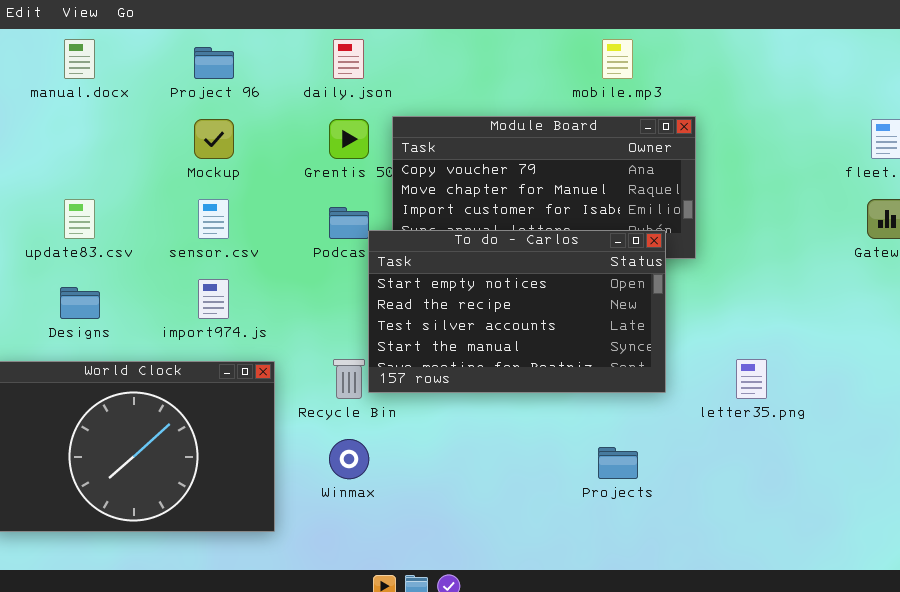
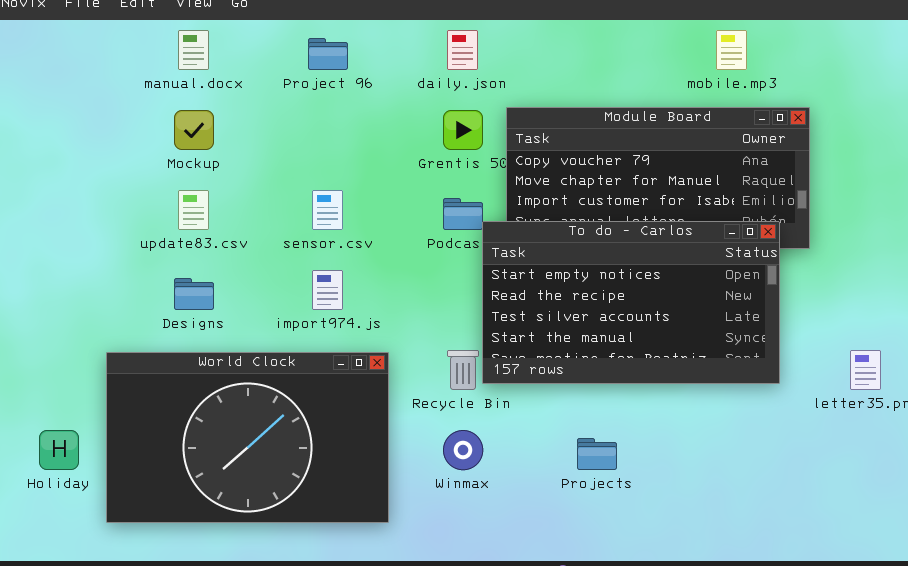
Mockup: [194,119,234,159] -> [174,110,214,150], moved
Projects: [598,447,638,479] -> [577,438,617,470], moved

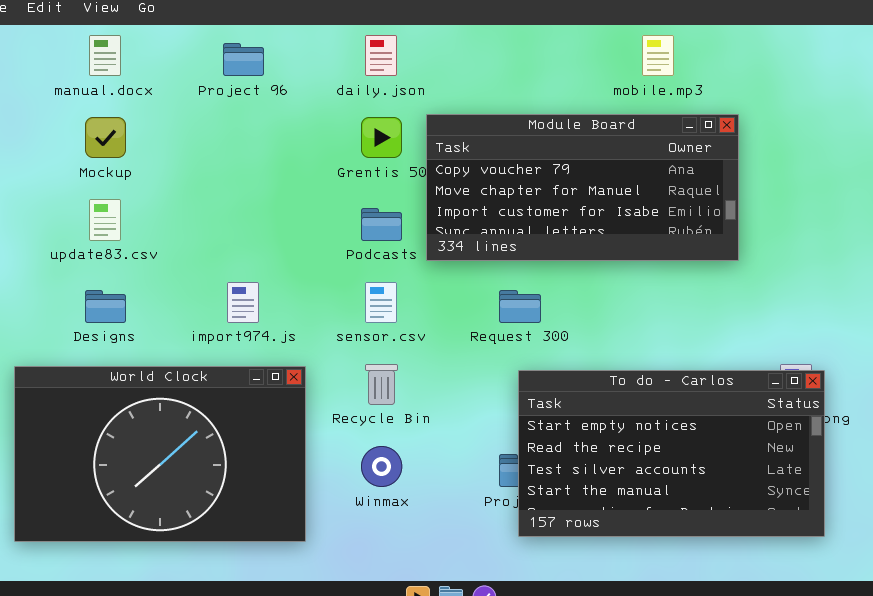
sensor.csv: [312,190,343,230] -> [365,282,397,323], moved
To do - Carlos: [482,221,780,384] -> [518,370,825,537], moved

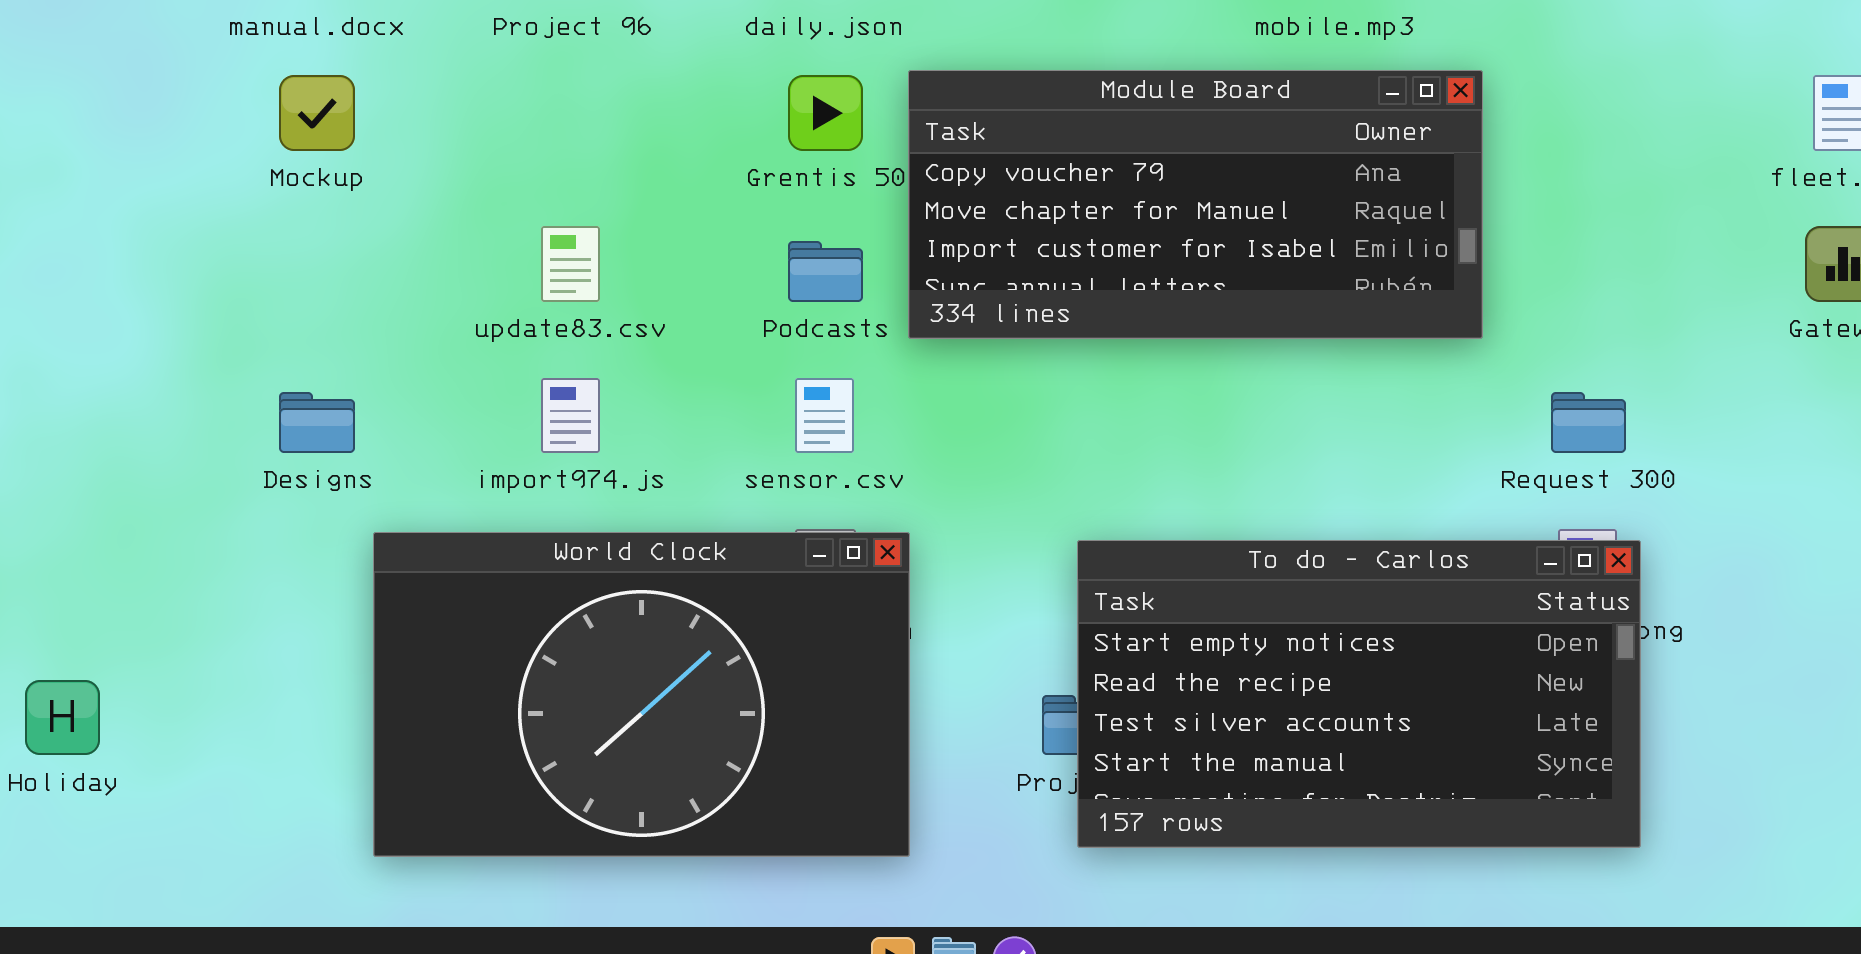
update83.csv: [89,199,121,241] -> [541,226,600,302], moved
Request 300: [499,290,541,323] -> [1551,392,1626,453], moved
World Clock: [14,366,306,542] -> [373,532,910,857], moved

